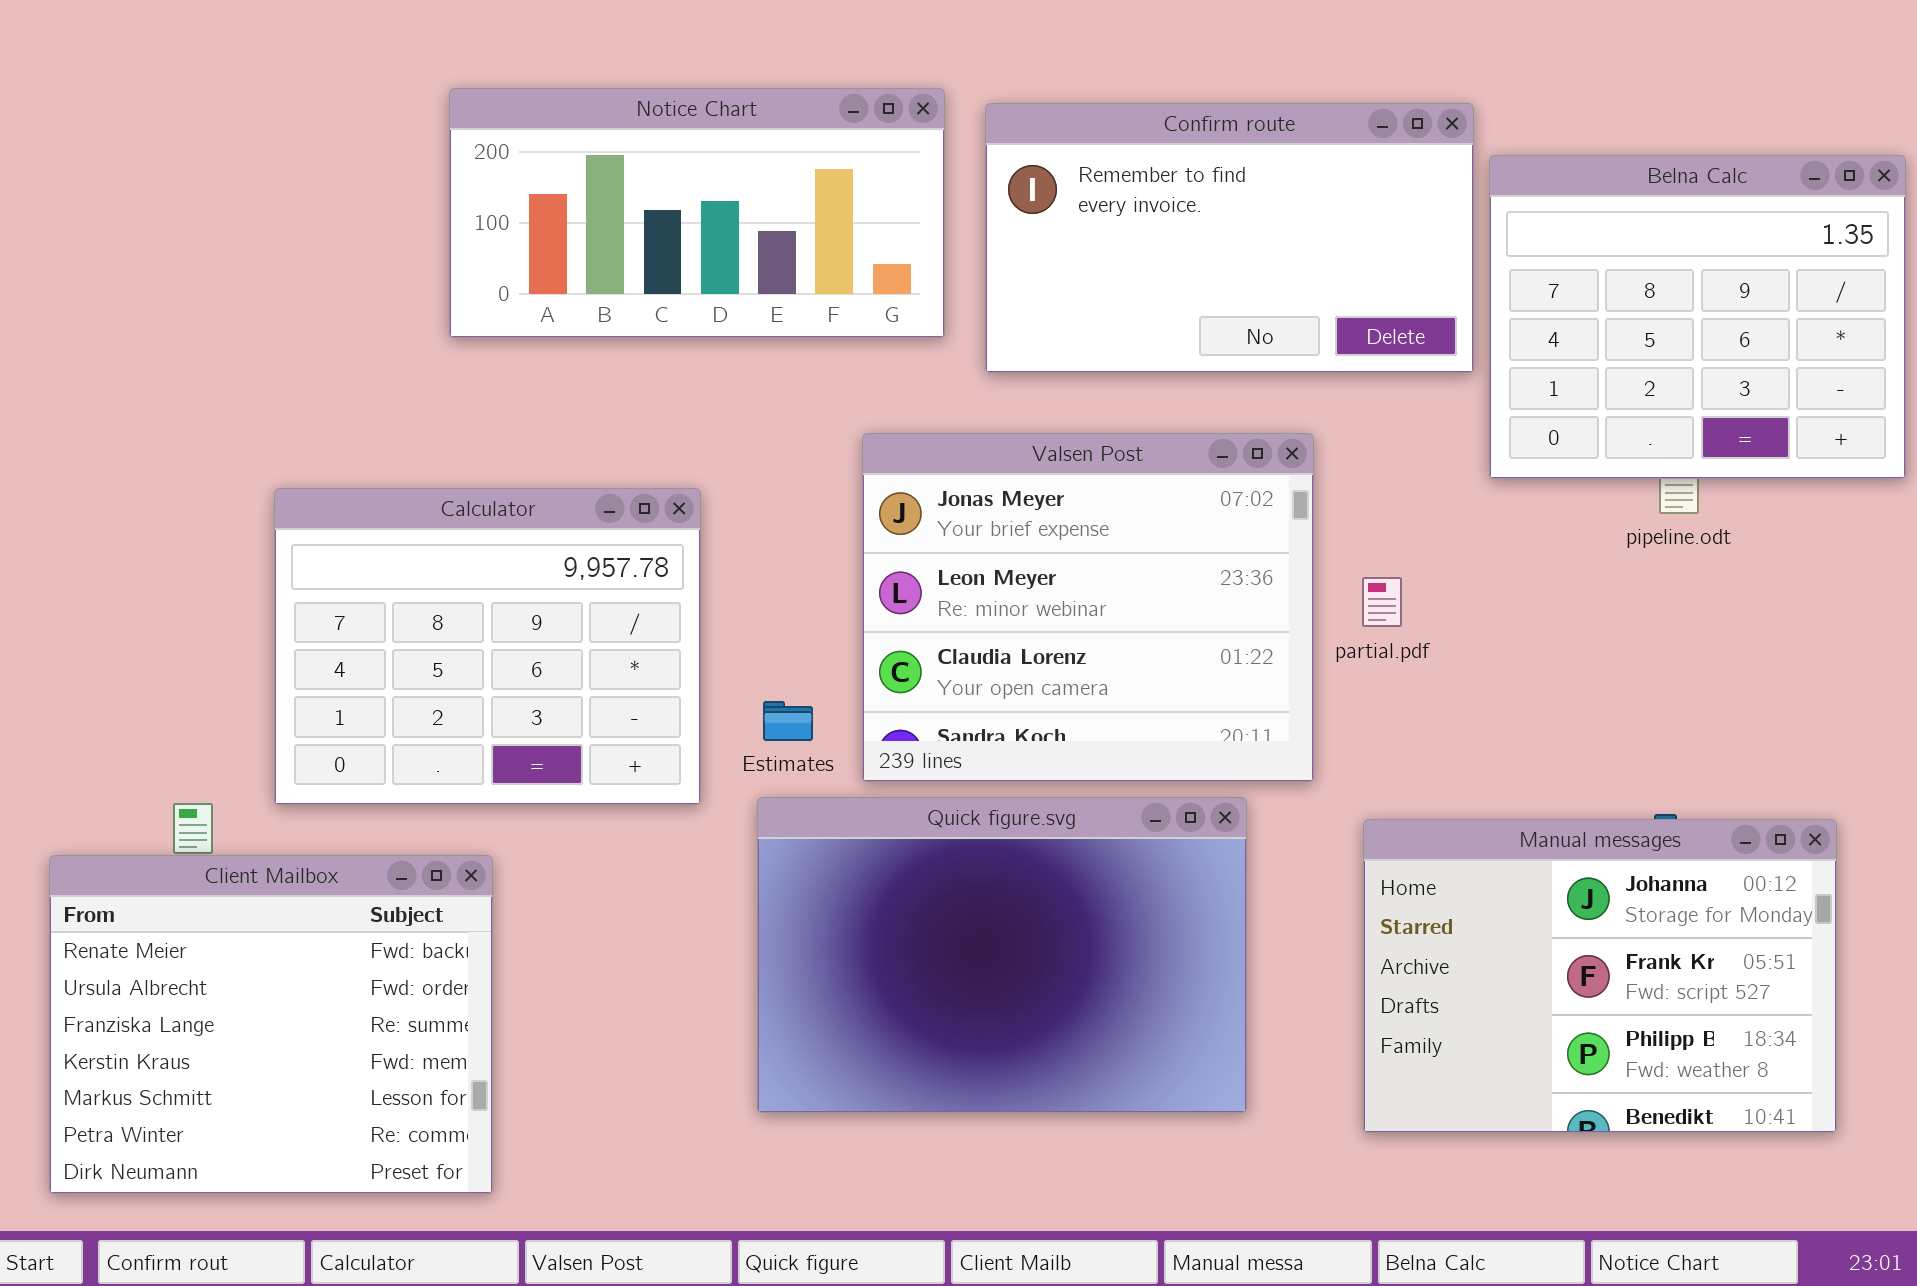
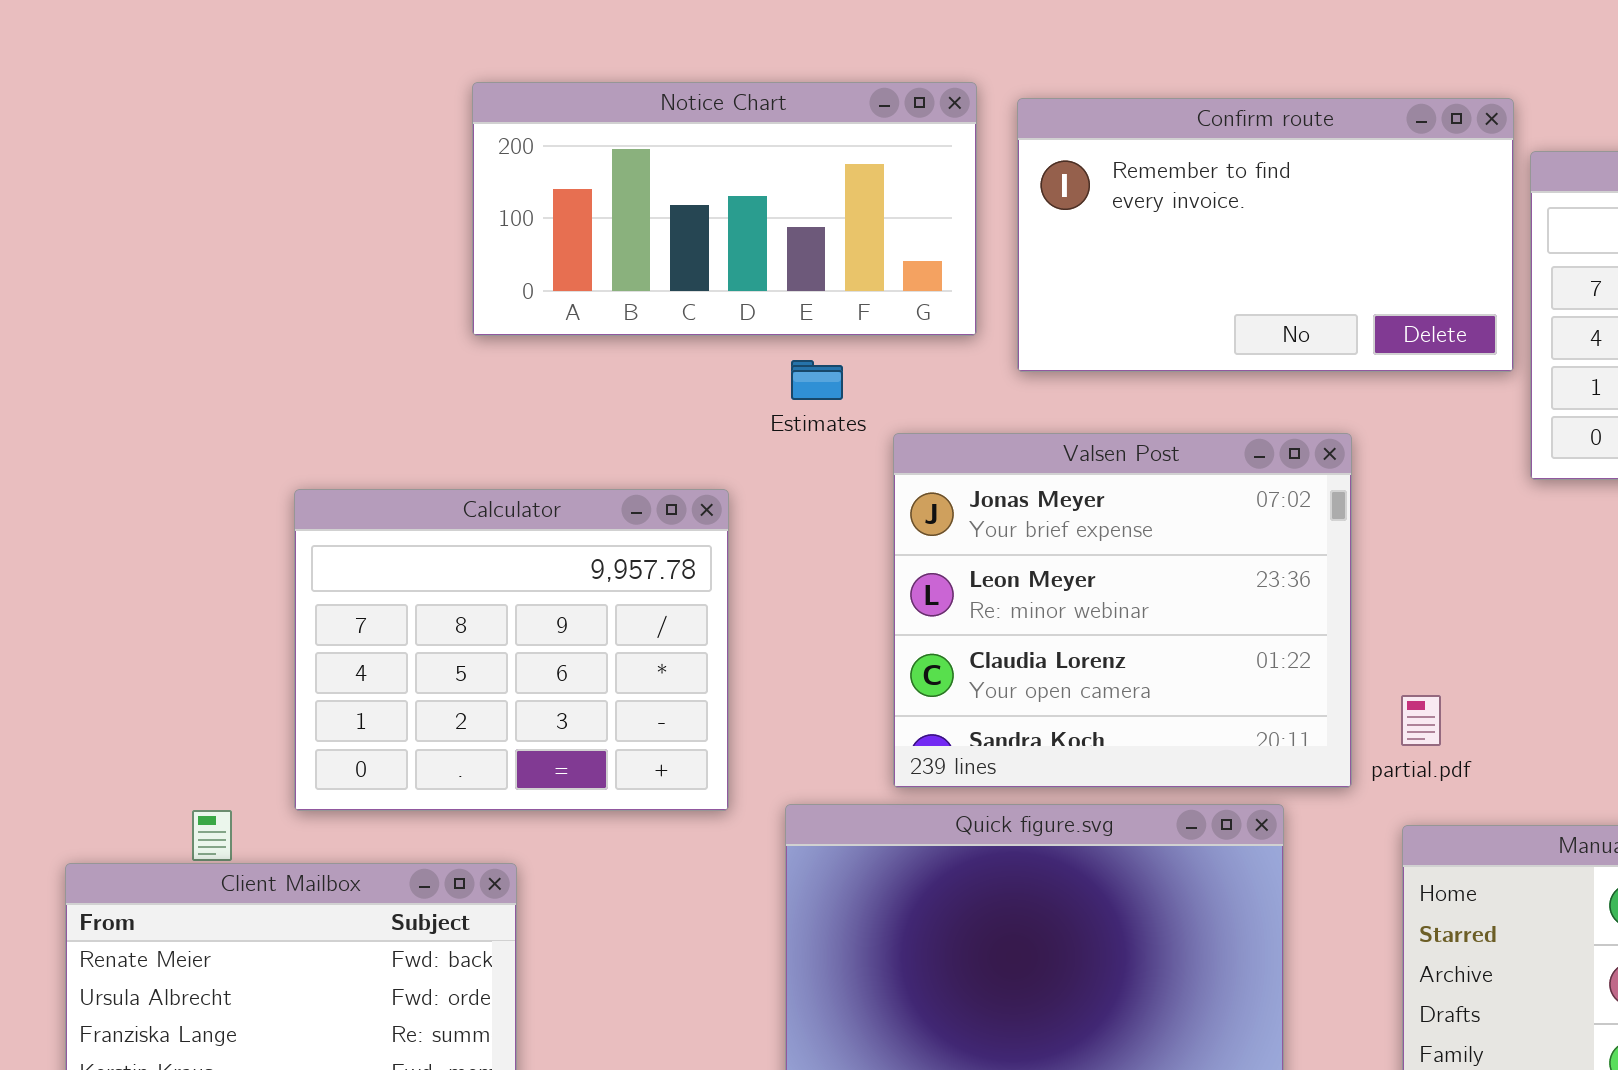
partial.pdf: [1362,577,1402,627] -> [1401,695,1441,746], moved
Estimates: [763,701,813,741] -> [791,360,843,400], moved

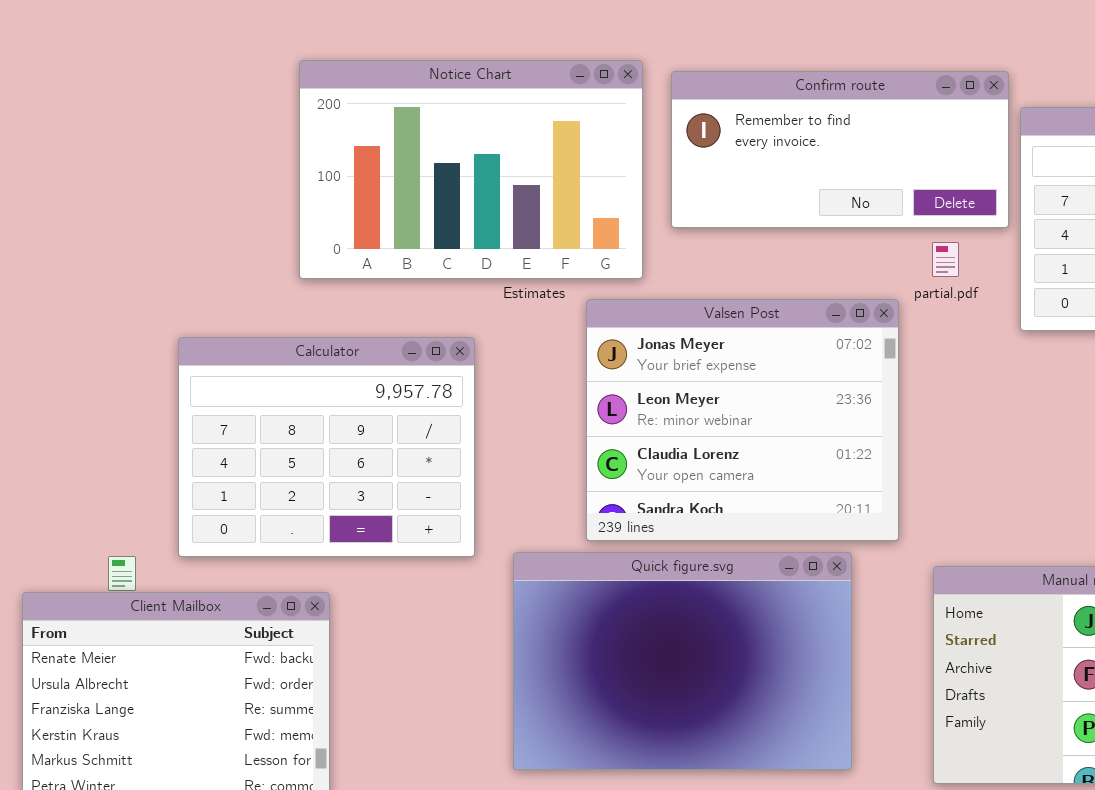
Notice Chart: [472,82,977,336] -> [299,60,643,279], resized
Confirm route: [1017,98,1514,372] -> [671,71,1009,228], resized
partial.pdf: [1401,695,1441,746] -> [932,242,959,277], moved

